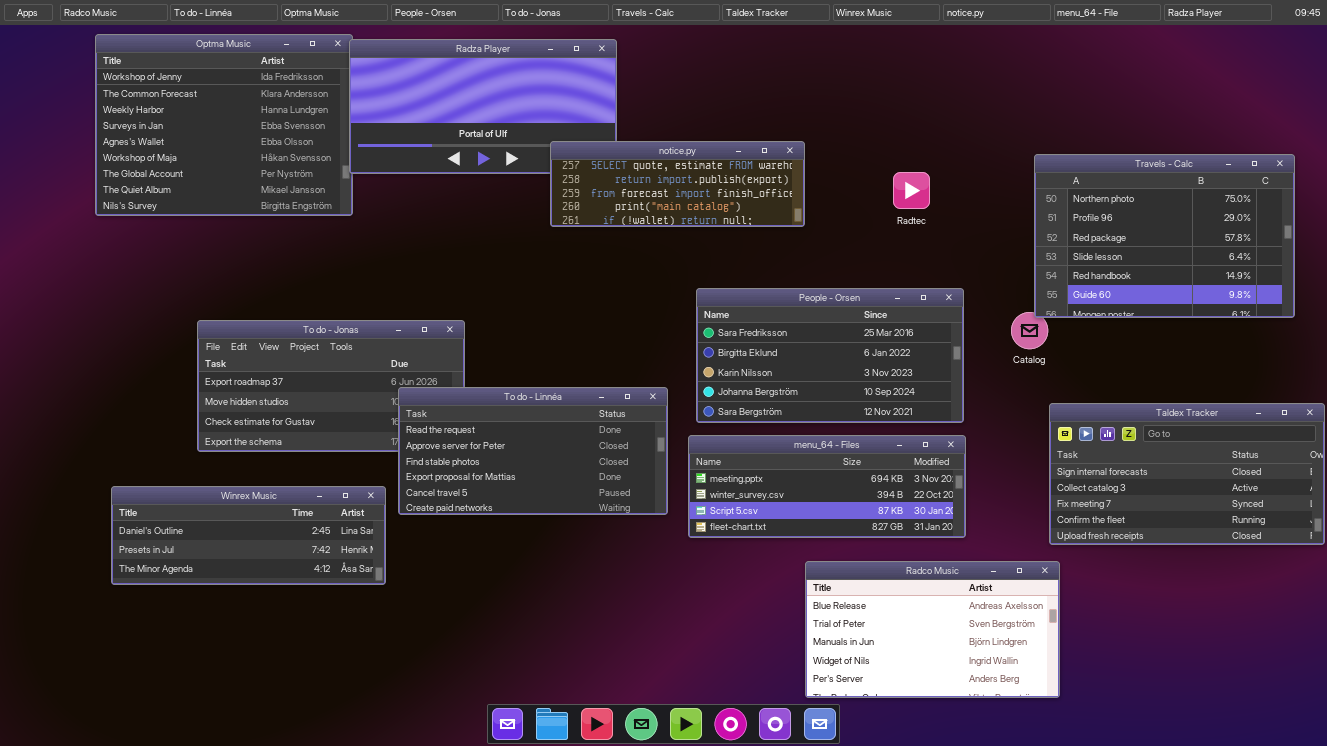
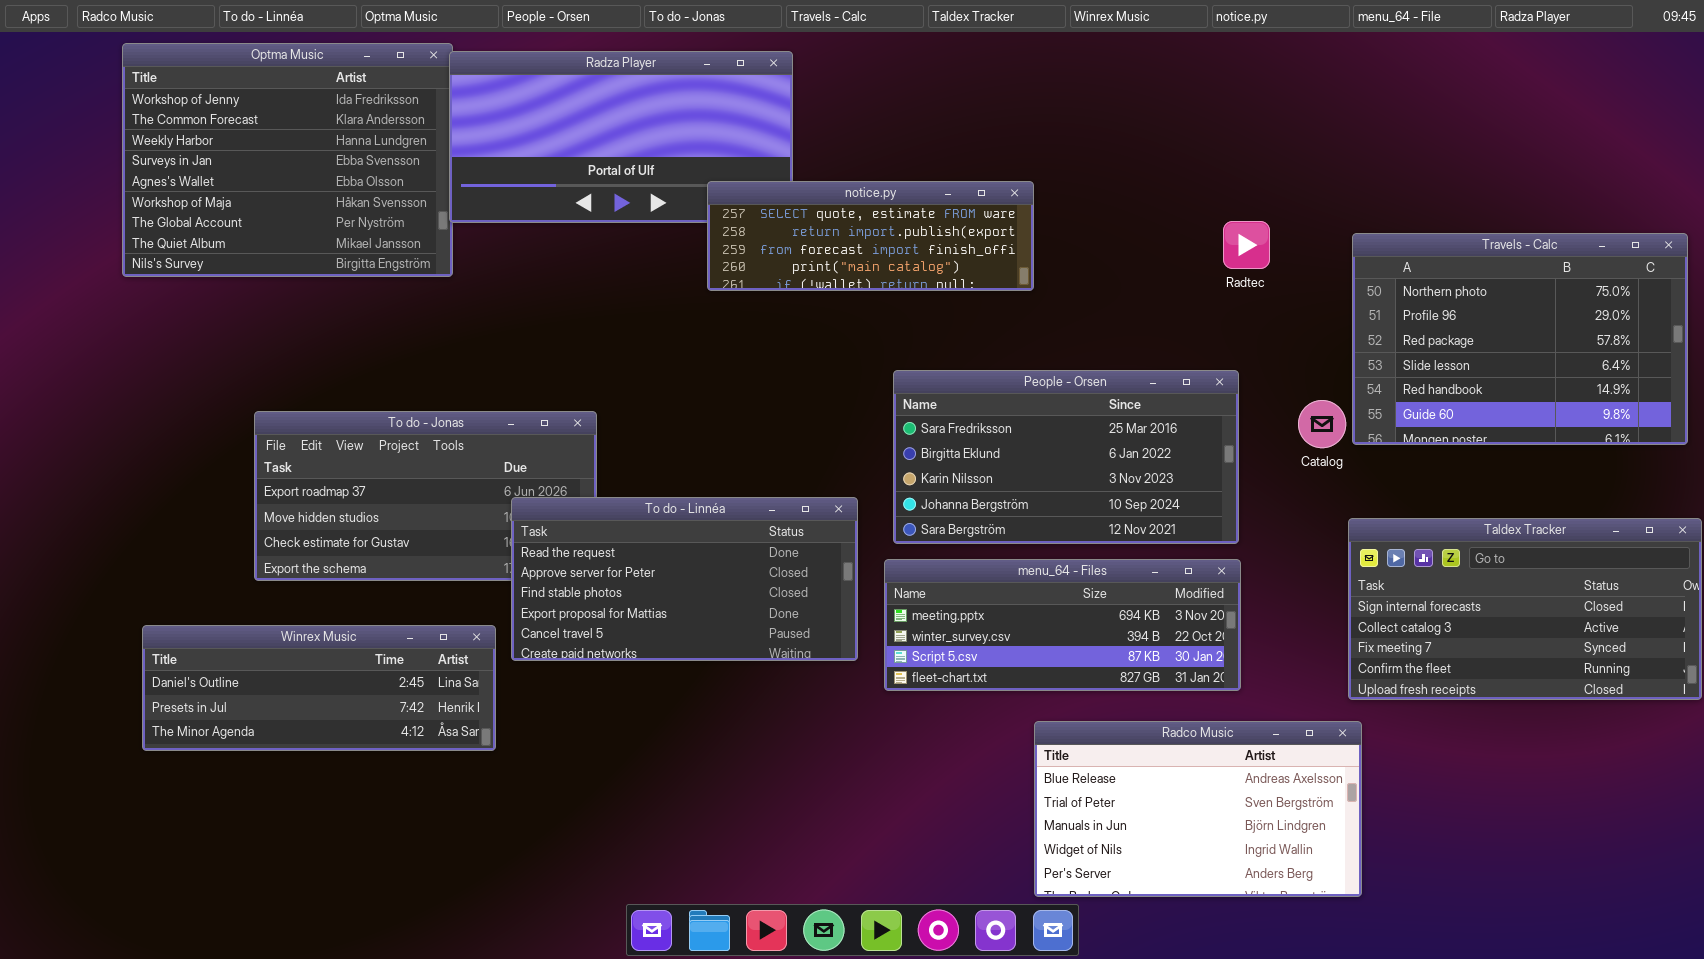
Travels - Calc: [1034,154,1295,318] -> [1352,233,1688,445], moved
Radtec: [893,172,930,209] -> [1223,221,1270,269], moved

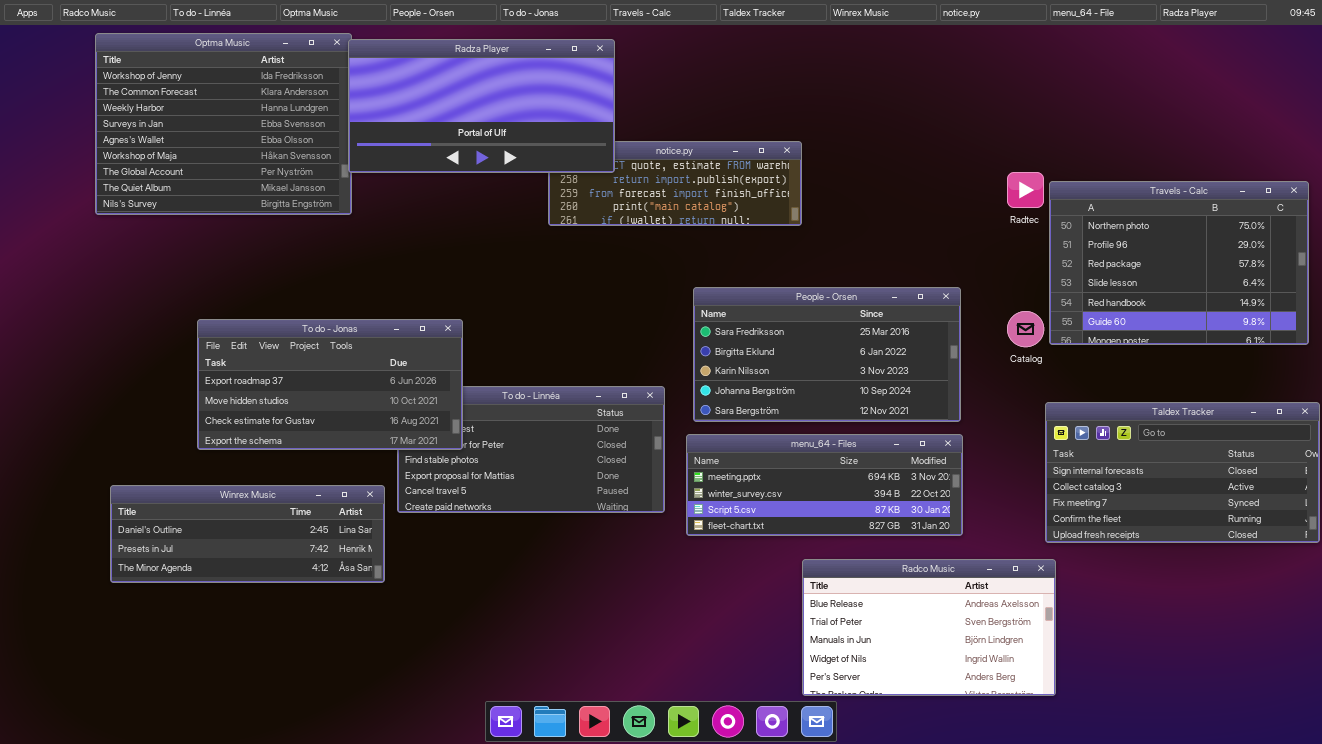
Radza Player: [449,51,793,223] -> [348,39,615,173], raised
Radtec: [1223,221,1270,269] -> [1007,172,1044,208], moved
To do - Jonas: [254,411,597,581] -> [197,319,463,450], raised

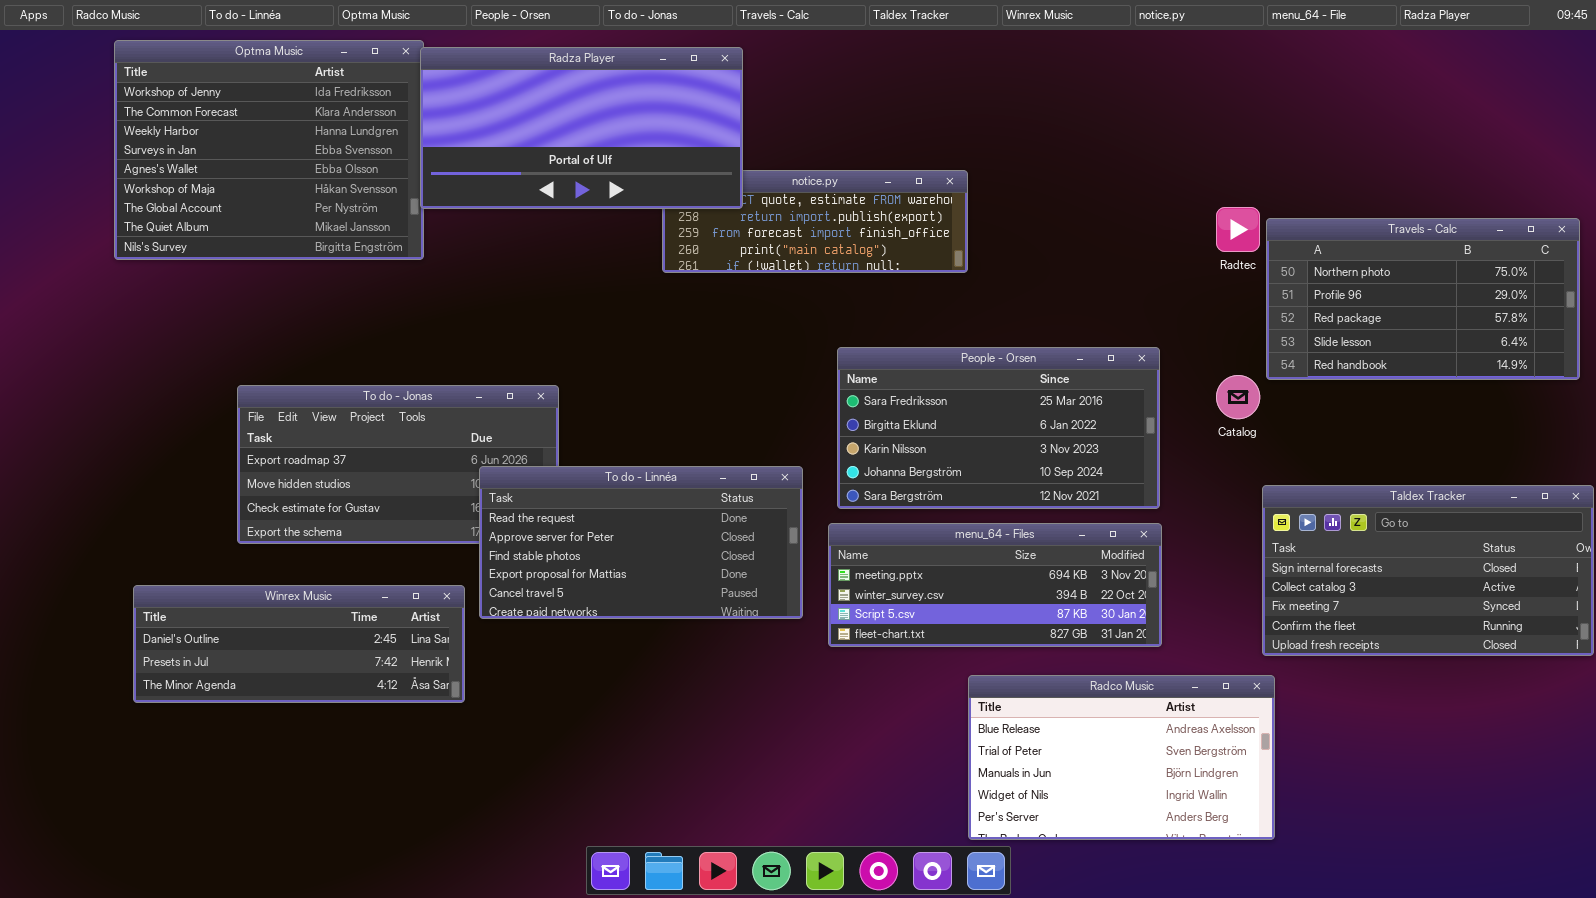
Travels - Calc: [1049,181,1309,345] -> [1266,218,1580,380], resized
To do - Linnéa: [397,386,665,513] -> [479,466,803,619], raised

